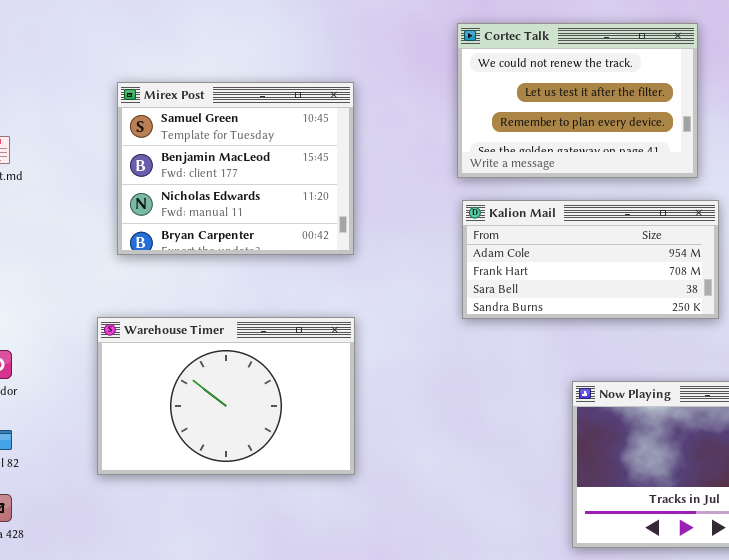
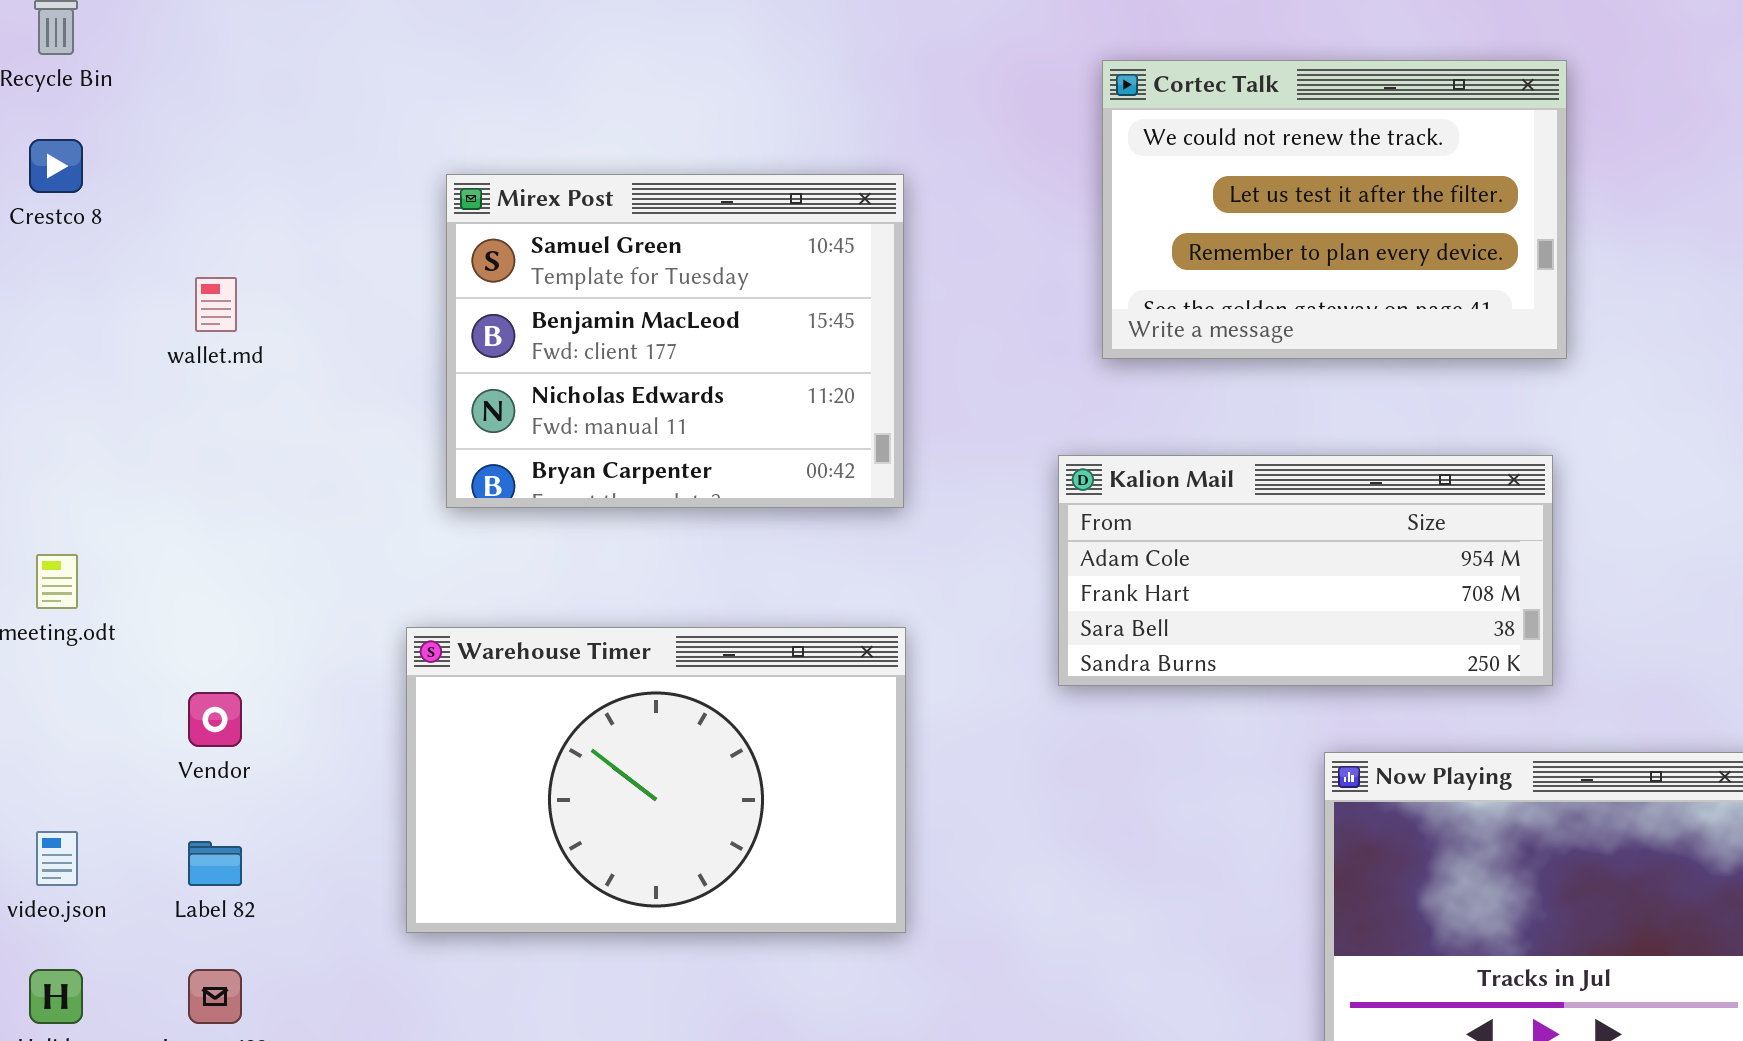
Kalion Mail: [462,200,719,319] -> [1058,455,1553,686], moved

